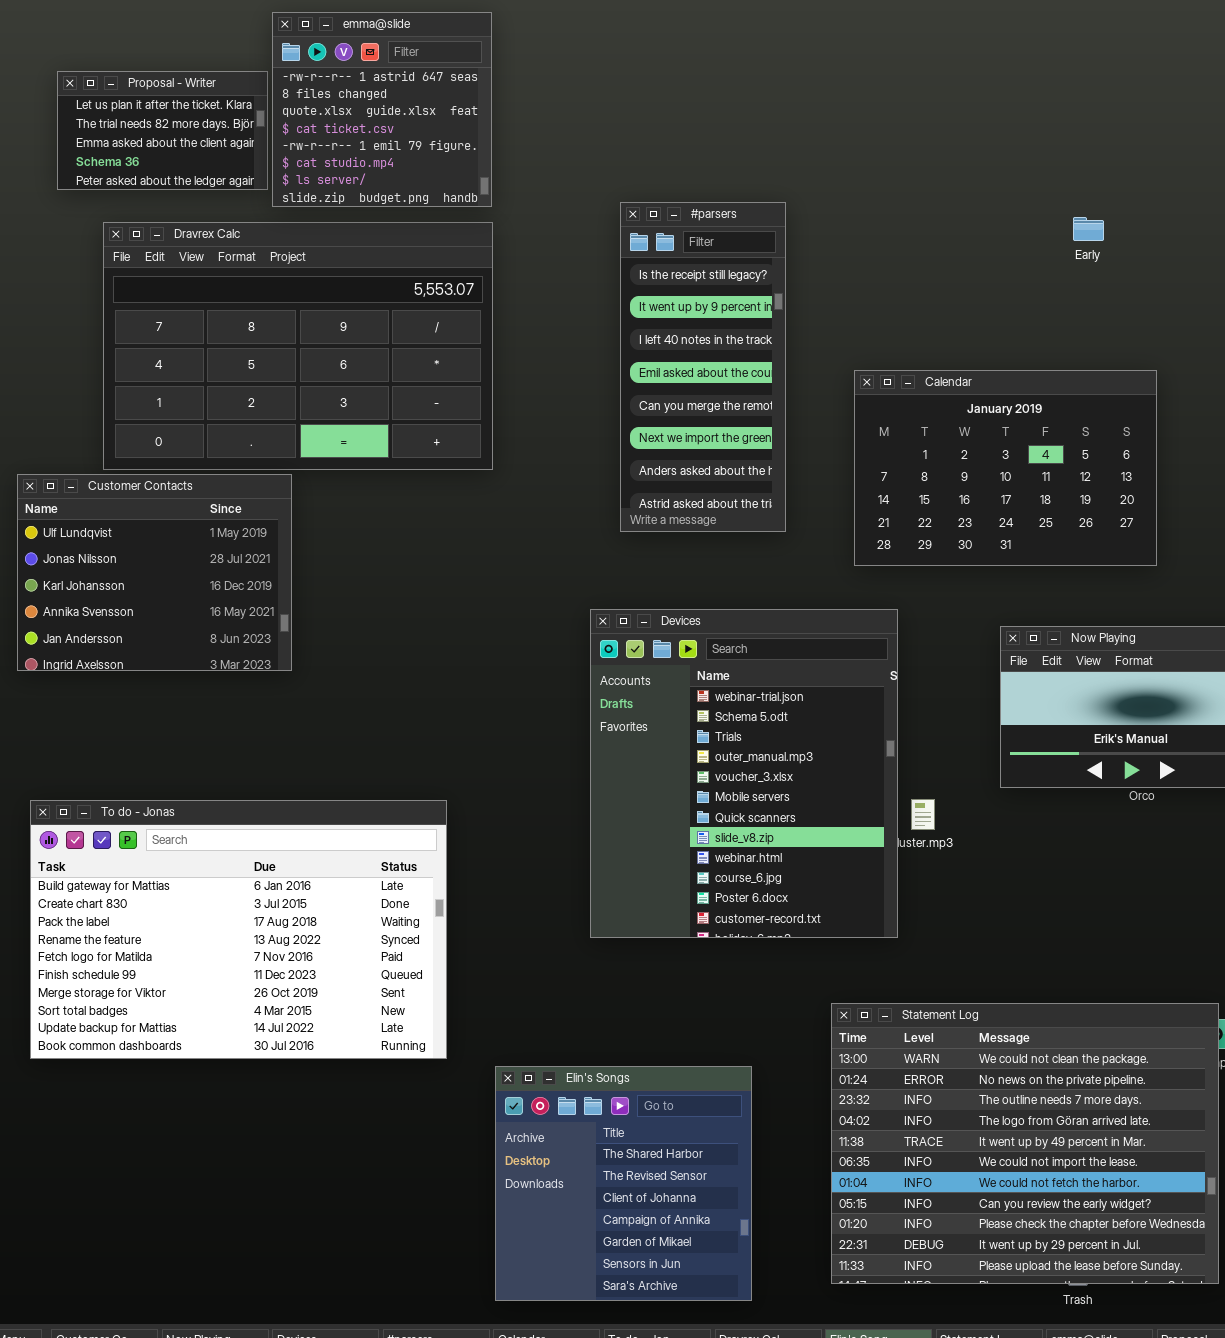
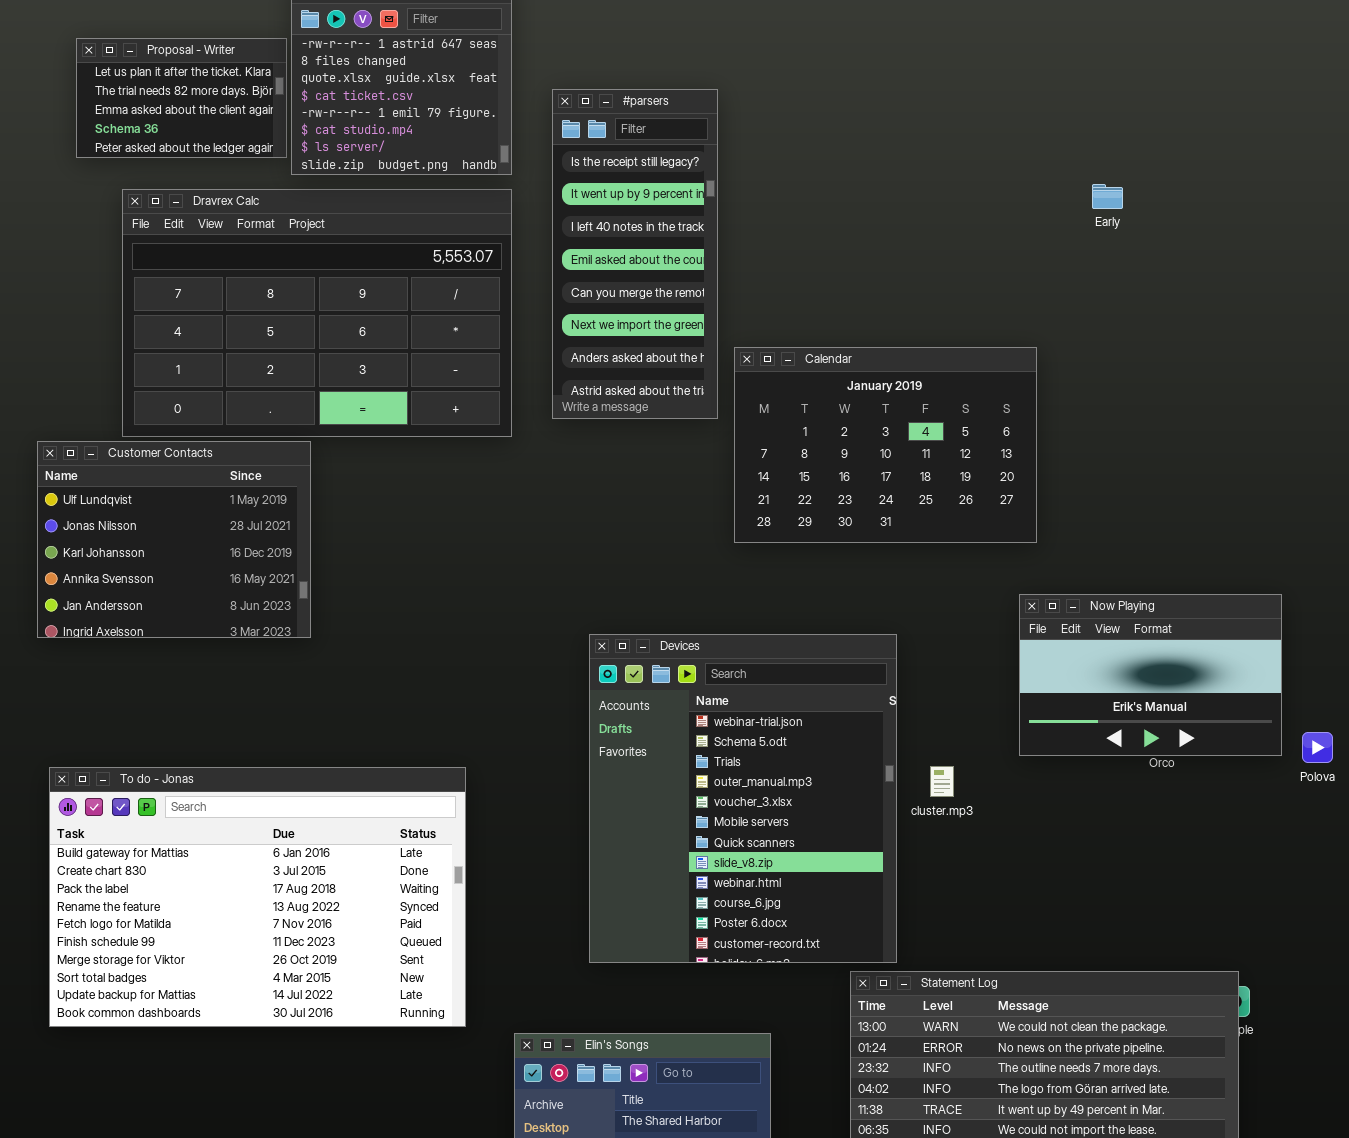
#parsers: [620,202,786,532] -> [552,89,718,419], moved
Calendar: [854,370,1157,566] -> [734,347,1037,543], moved
Devices: [590,609,898,938] -> [589,634,897,963], moved

